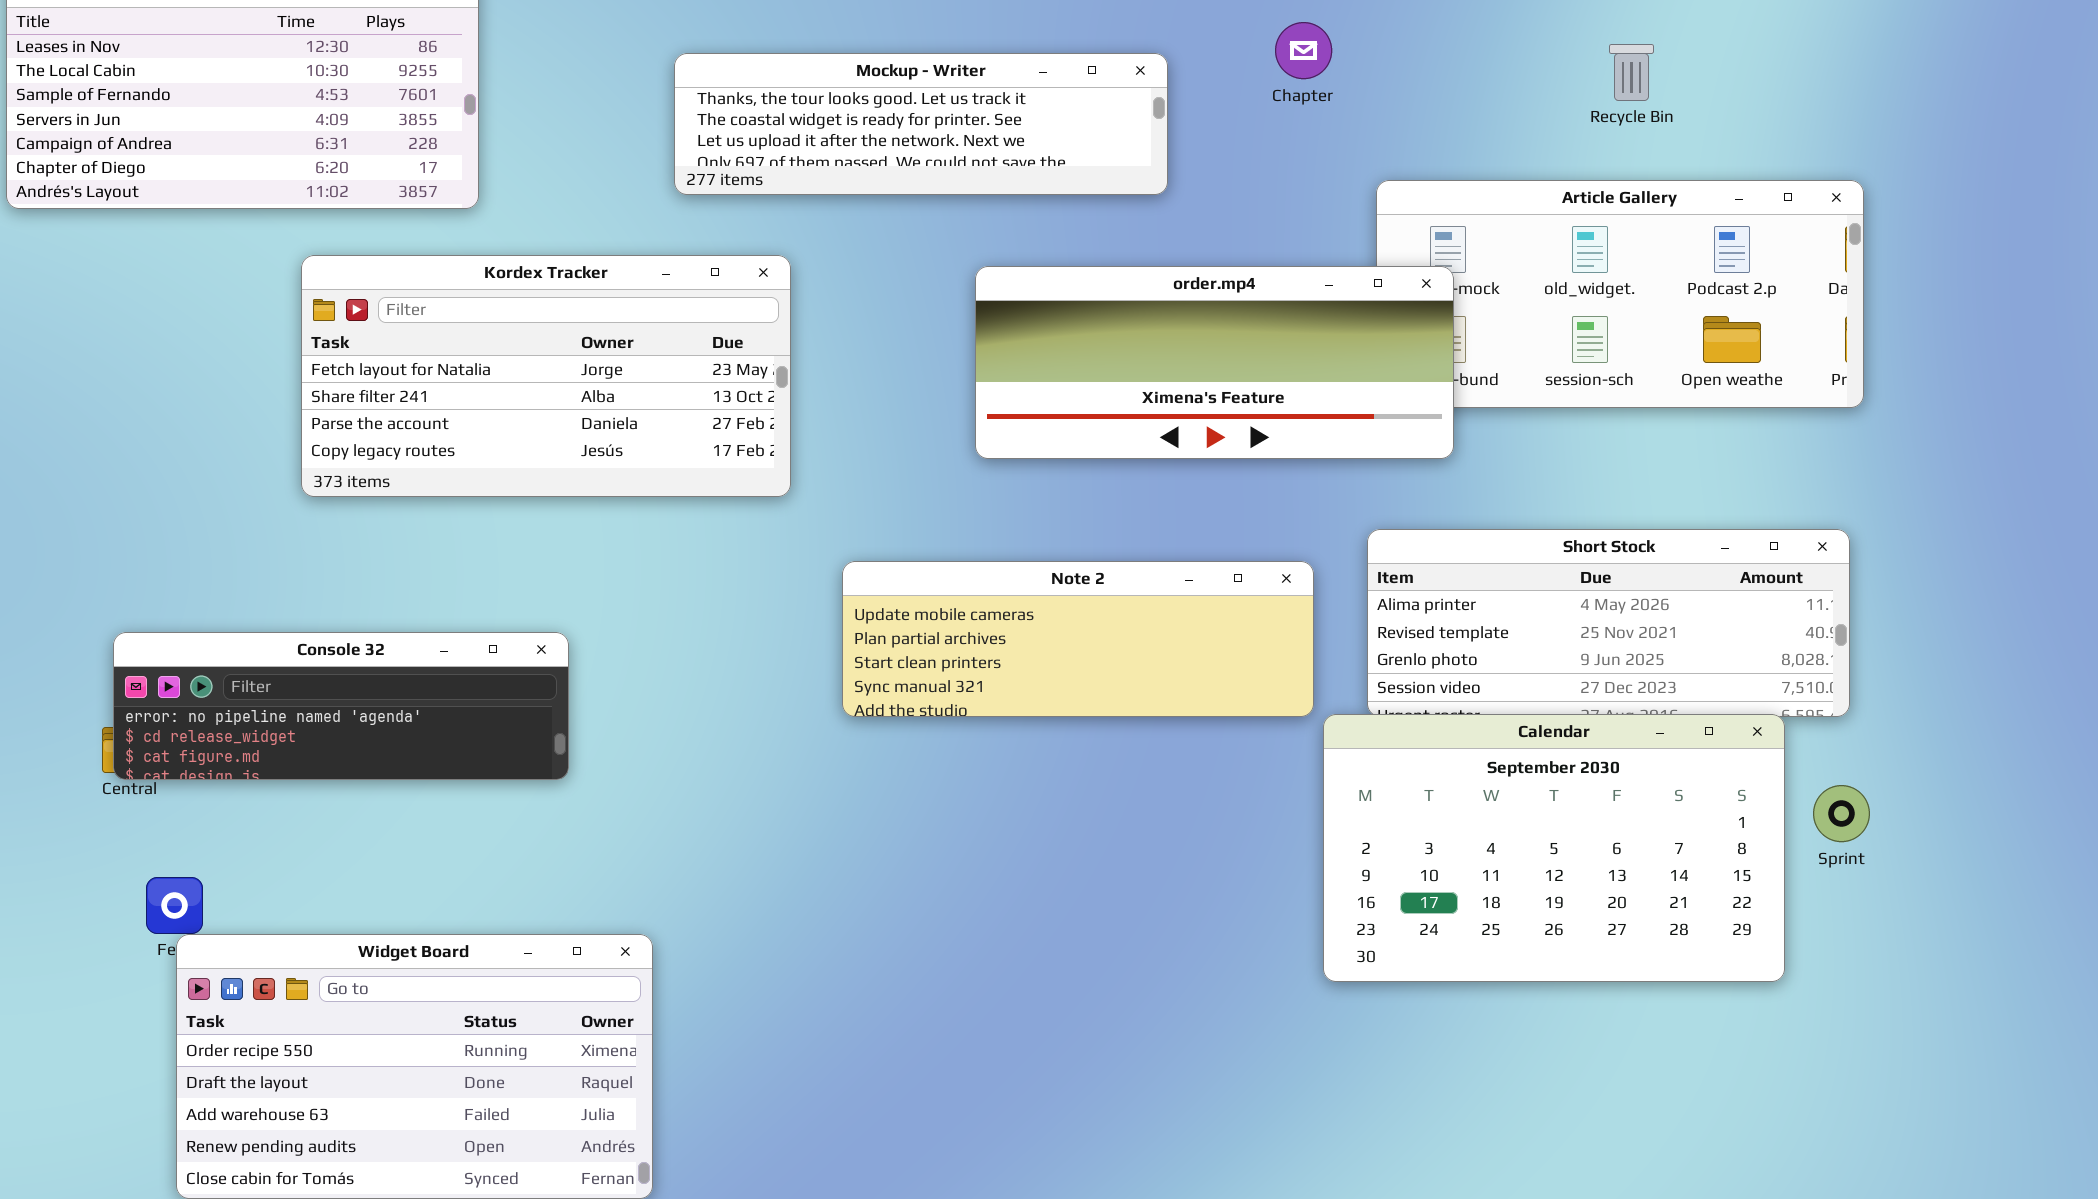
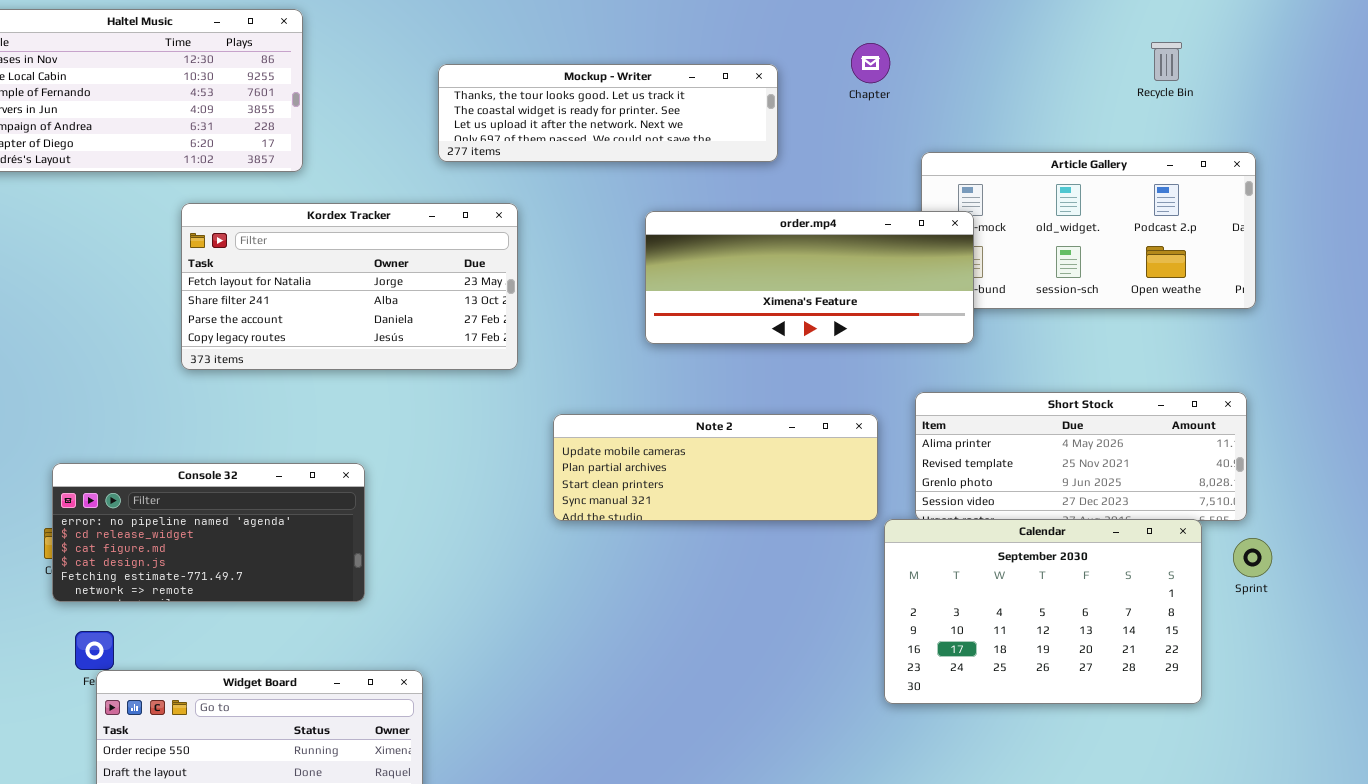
Recycle Bin: [1609,44,1654,101] -> [1151,42,1182,81], moved
Console 32: [113,632,569,780] -> [52,463,365,602], resized
Sprint: [1813,785,1870,842] -> [1233,538,1272,577], moved

